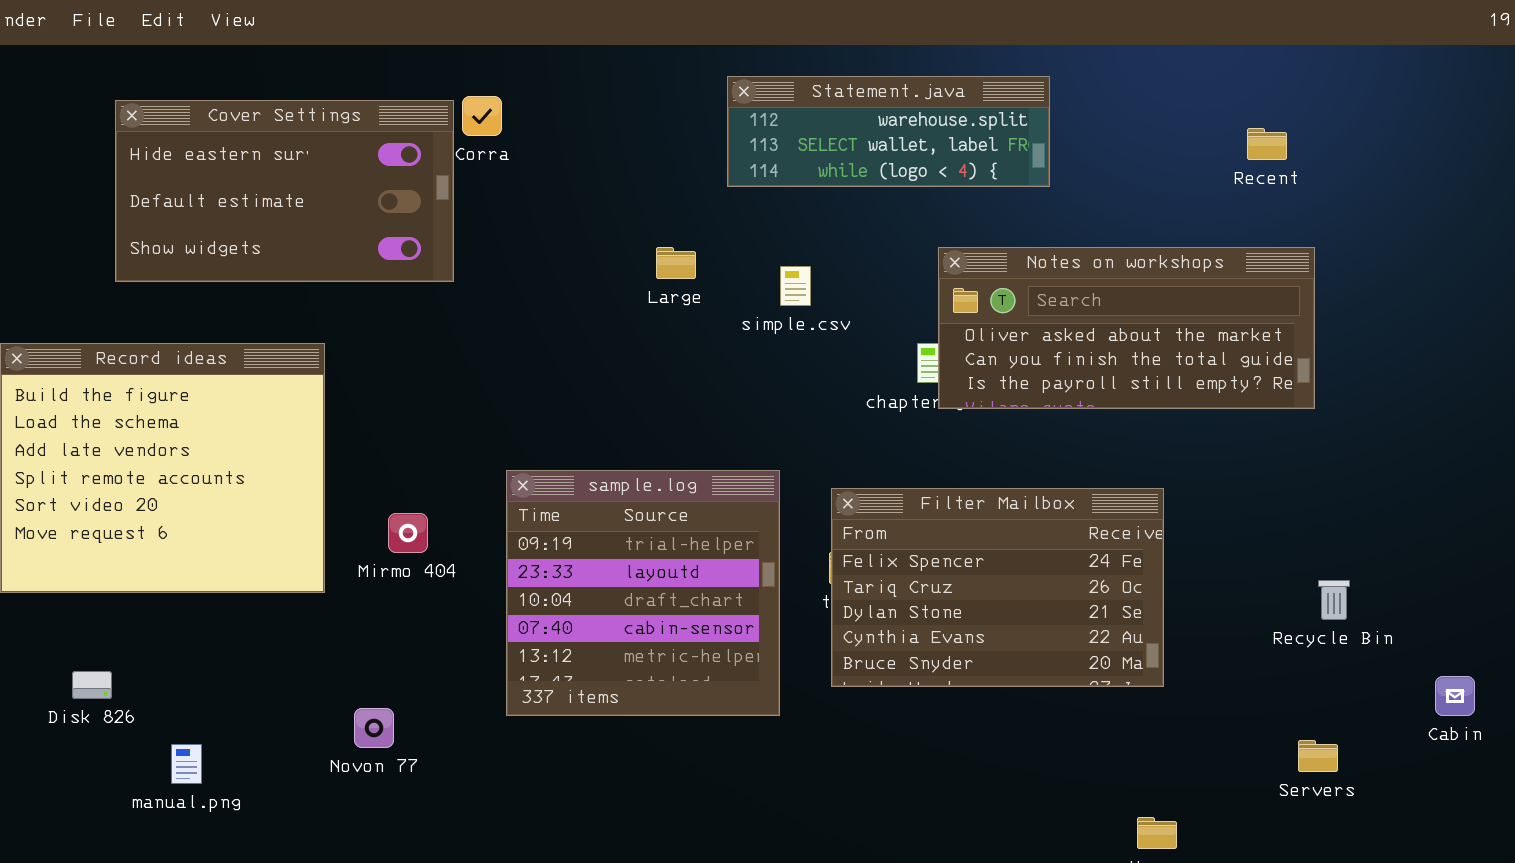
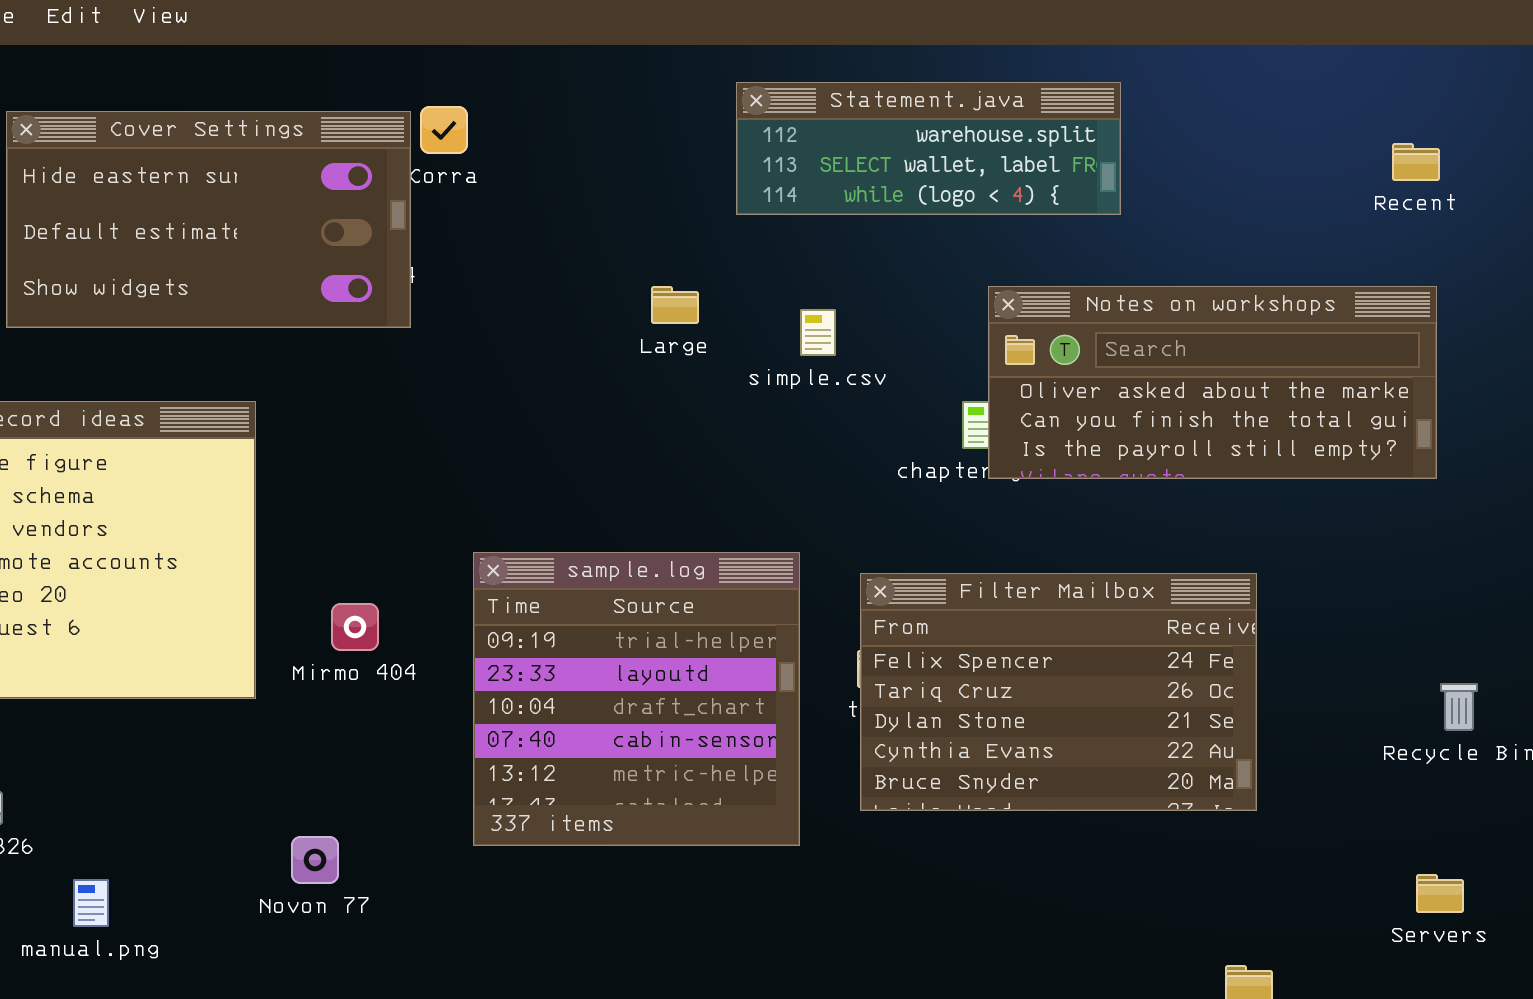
Recent: [1247,128,1287,160] -> [1392,143,1440,181], moved

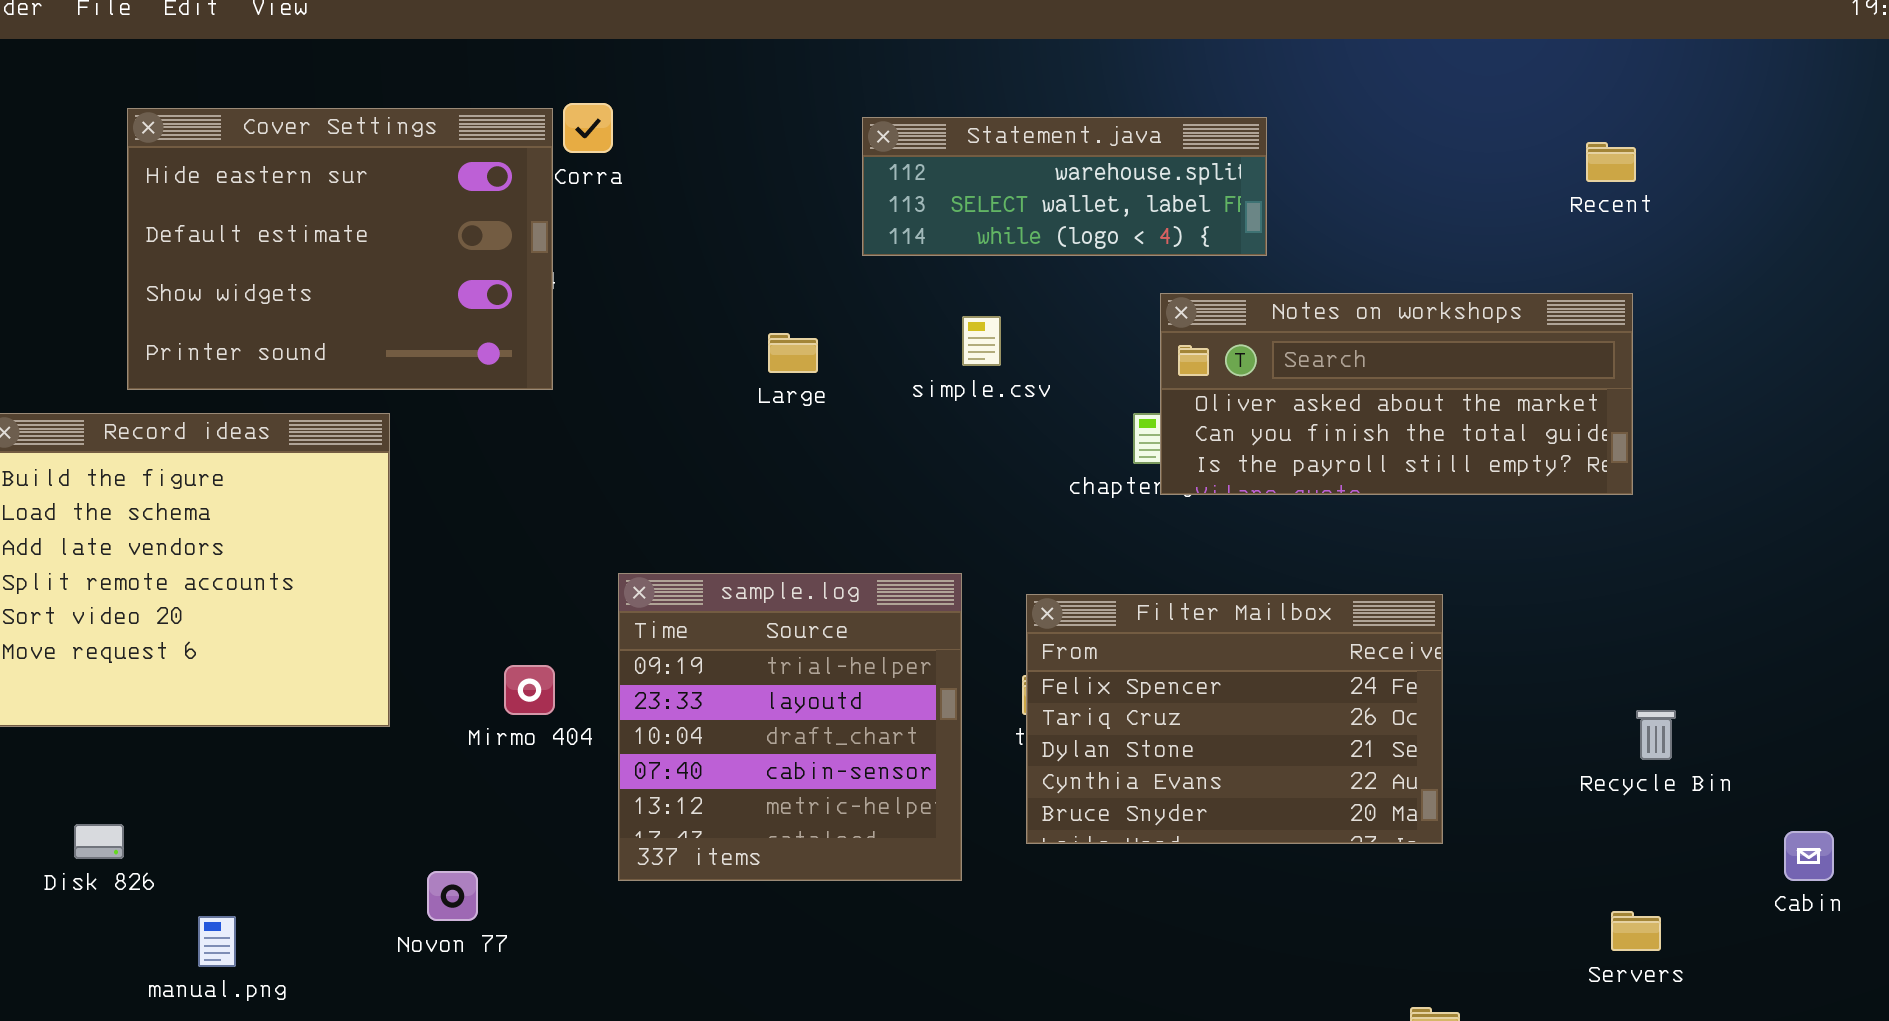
Statement.java: [736,82,1121,215] -> [862,117,1267,256], moved
Cover Settings: [6,111,411,328] -> [127,108,553,390], resized
Large: [651,286,699,324] -> [768,333,818,373], moved
Mirmo 404: [331,603,379,651] -> [504,665,555,715], moved

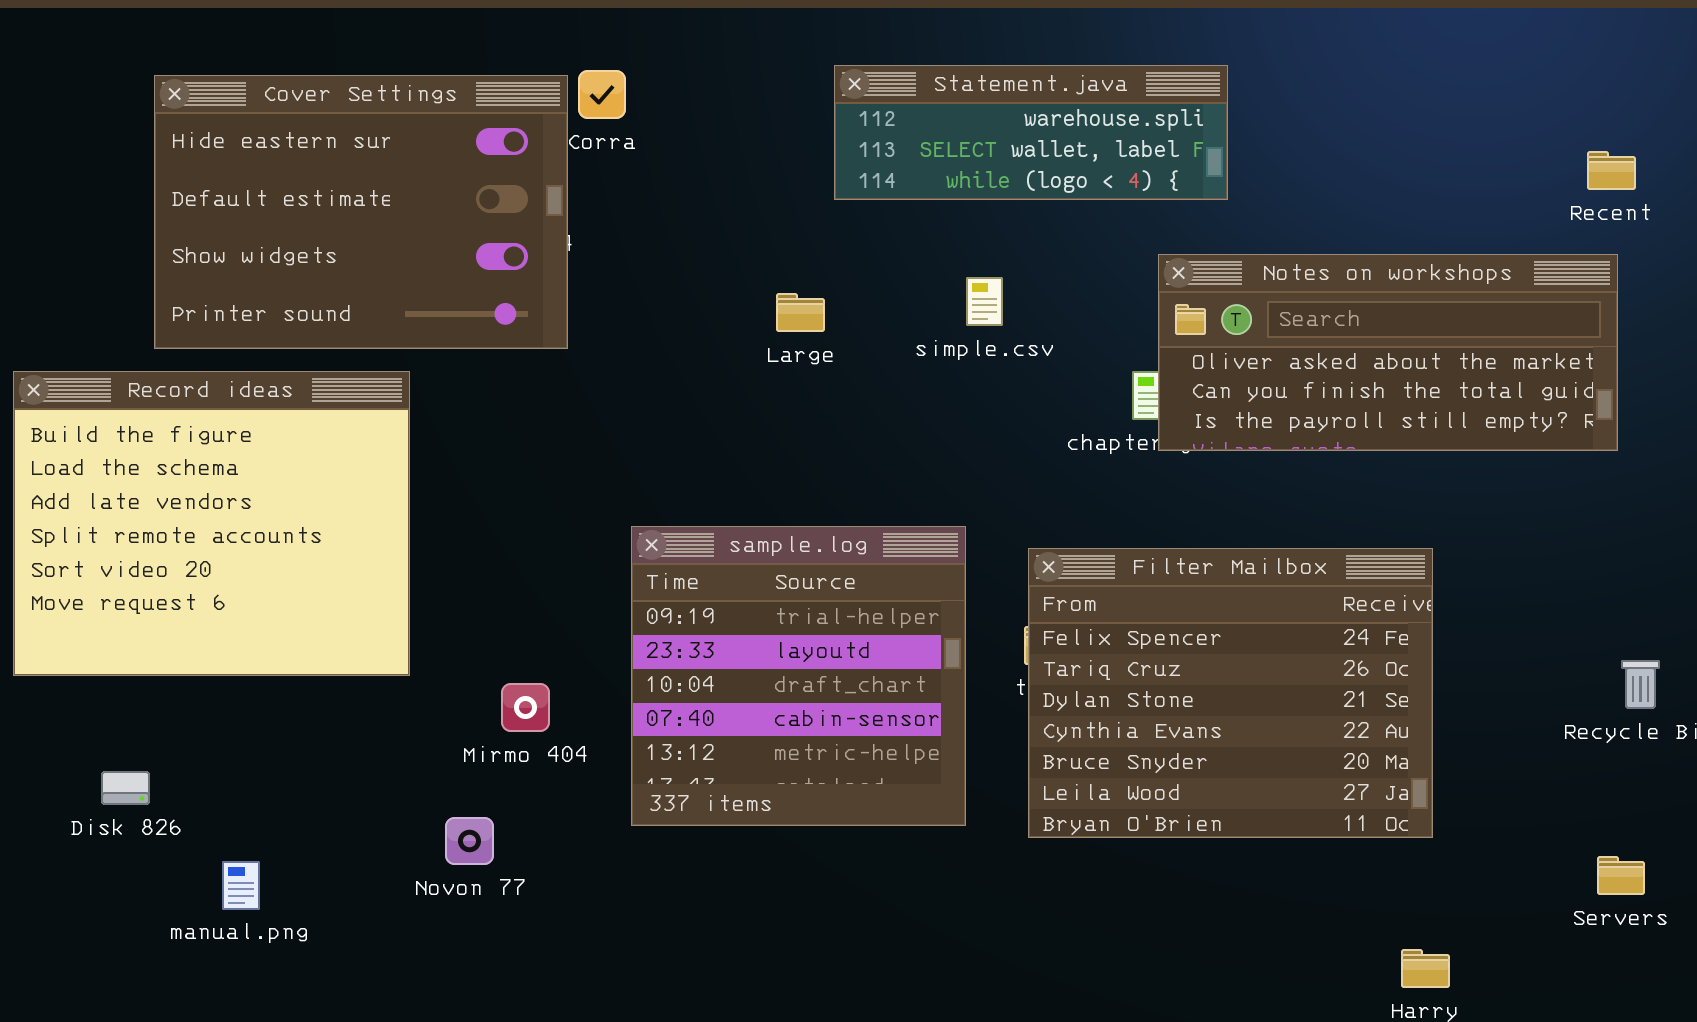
Statement.java: [862,117,1267,256] -> [834,65,1228,200], moved
Recent: [1586,142,1636,182] -> [1587,151,1636,190], moved
Filter Mailbox: [1026,594,1443,844] -> [1028,548,1433,838], resized
Mirmo 404: [504,665,555,715] -> [501,683,550,732], moved

